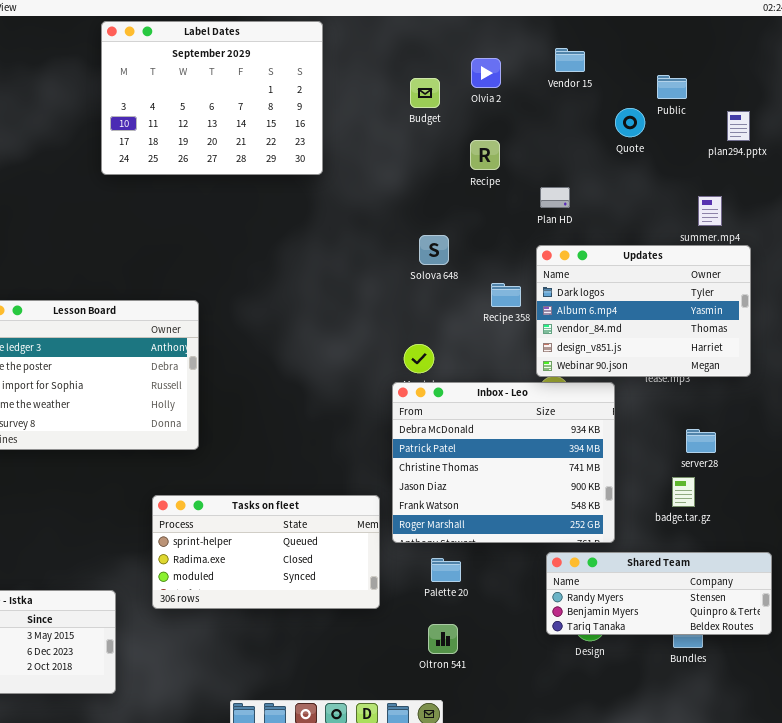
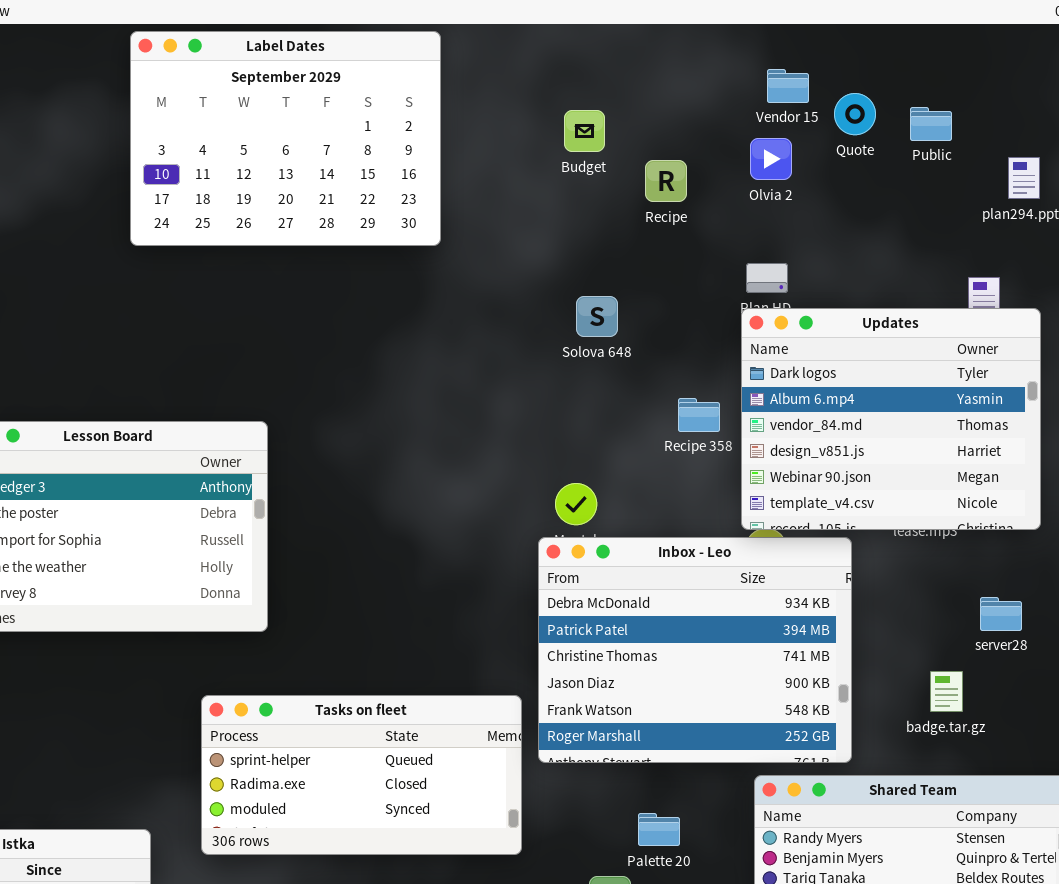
Olvia 2: [471,58,501,88] -> [750,138,792,180], moved
Quote: [615,108,645,137] -> [834,93,876,135], moved
Recipe: [470,140,500,170] -> [645,160,687,202], moved
Solova 648: [419,235,449,265] -> [576,296,618,337], moved
Updates: [536,245,751,377] -> [741,308,1041,530], resized
server28: [686,429,716,453] -> [980,597,1022,631], moved
Palette 20: [431,558,461,582] -> [638,813,680,846], moved

